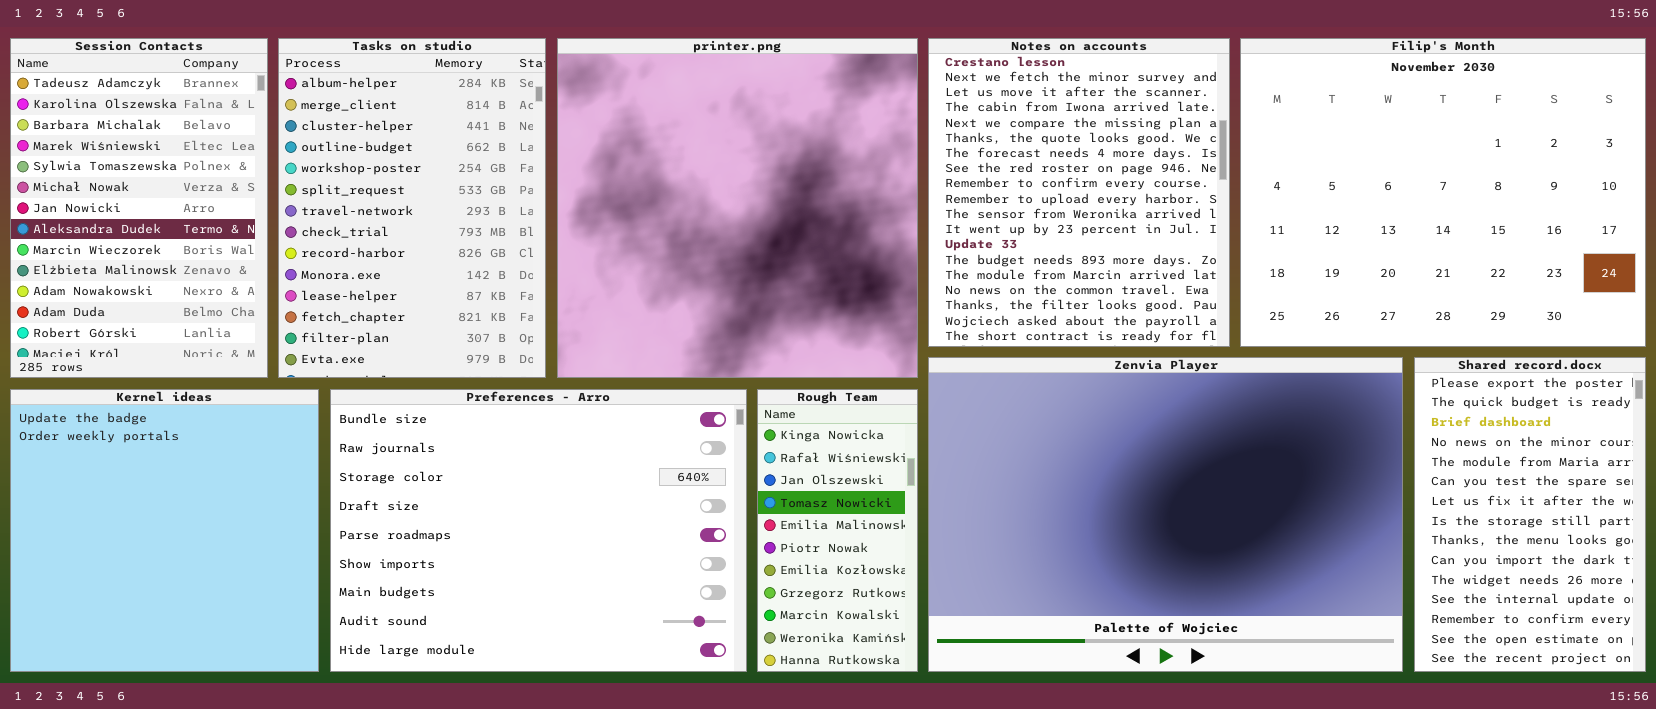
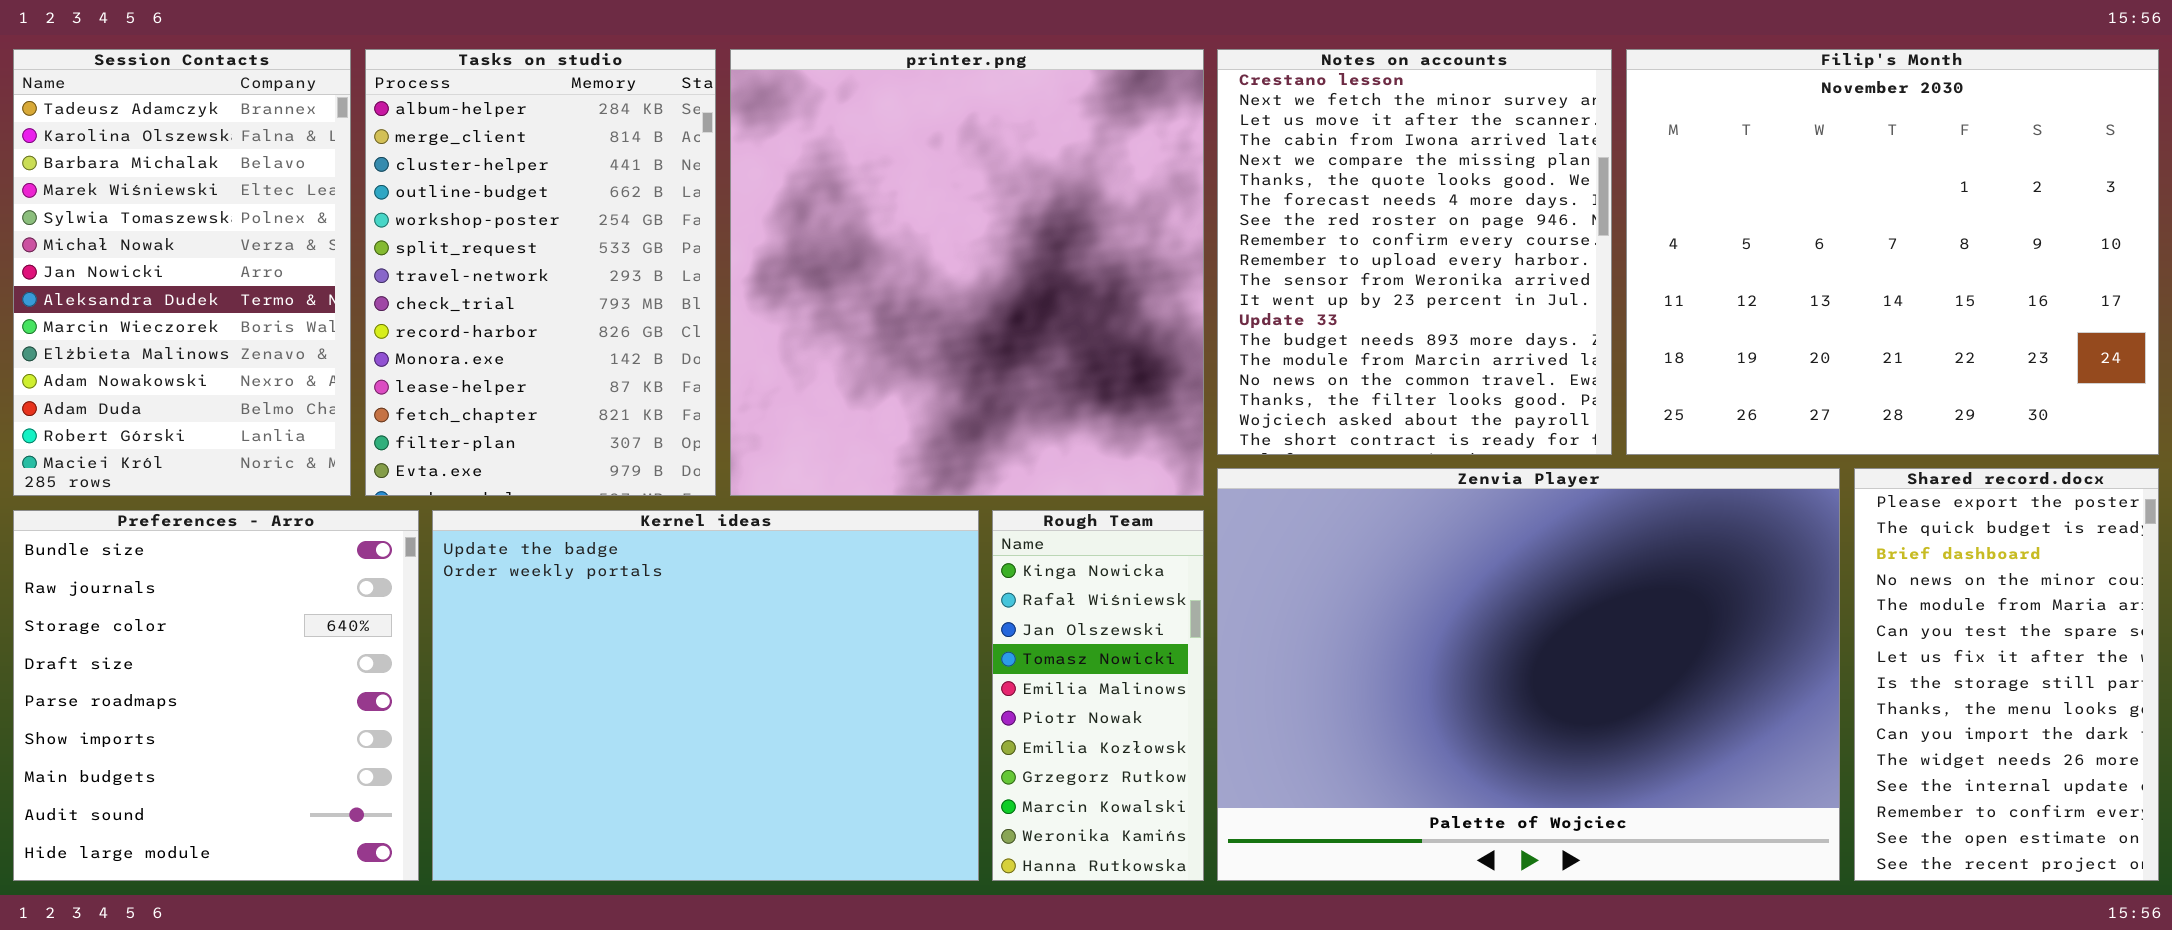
Kernel ideas: [10,389,319,672] -> [432,510,979,881], moved, resized
Preferences - Arro: [330,389,747,672] -> [13,510,419,881], moved, resized

